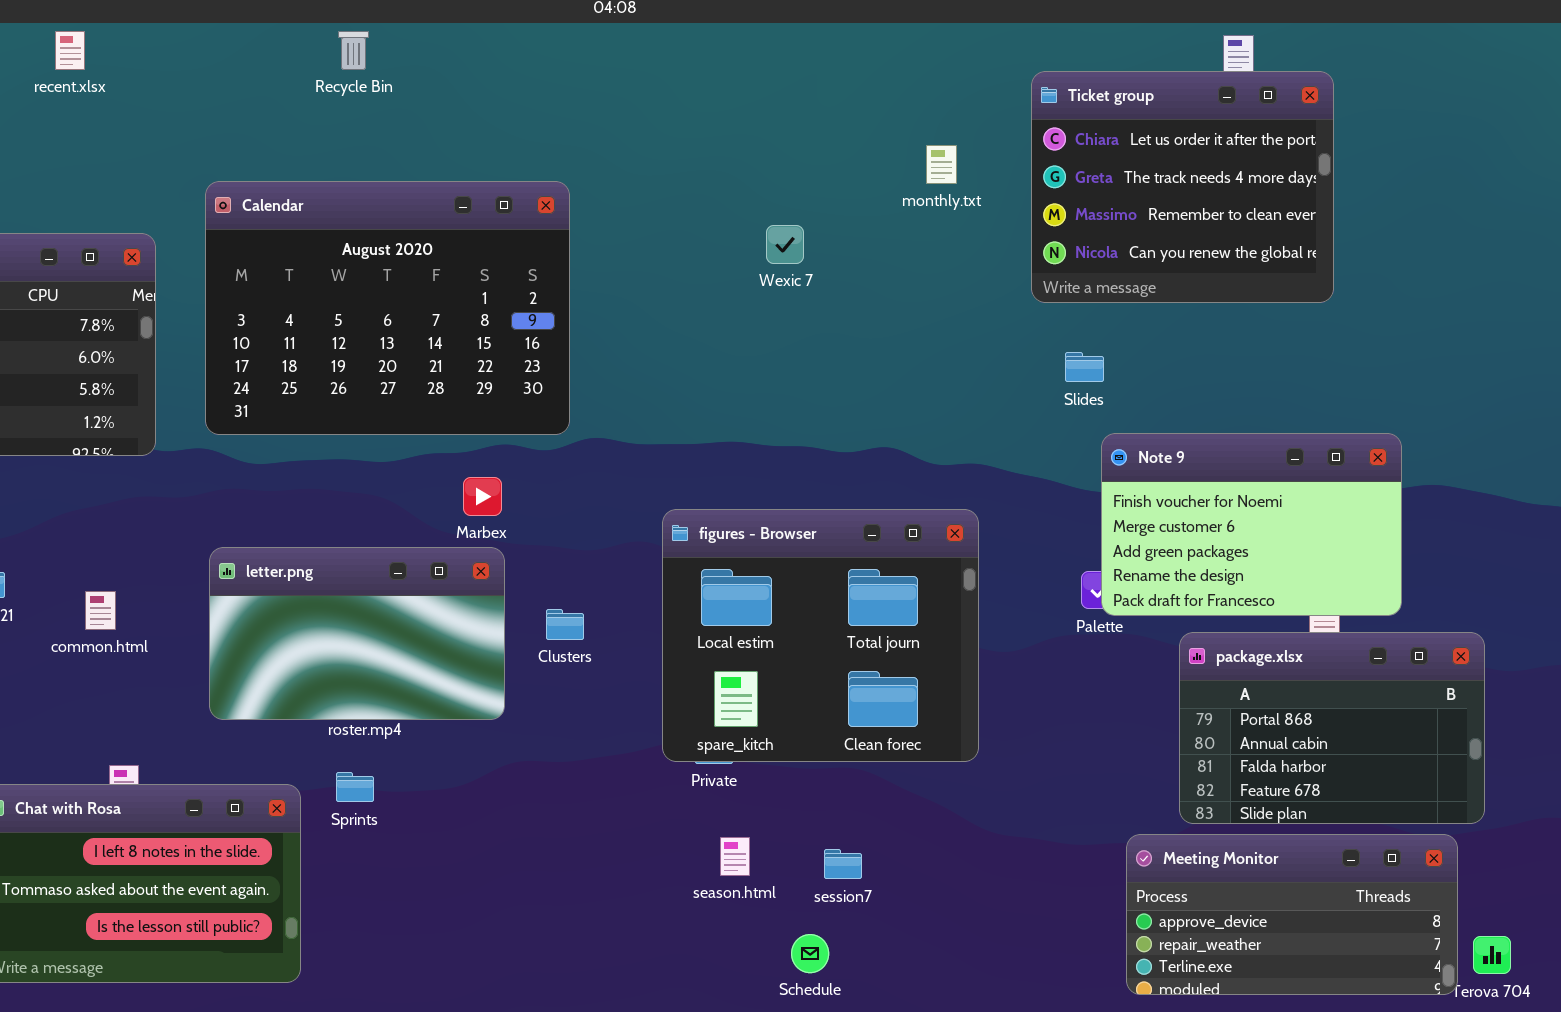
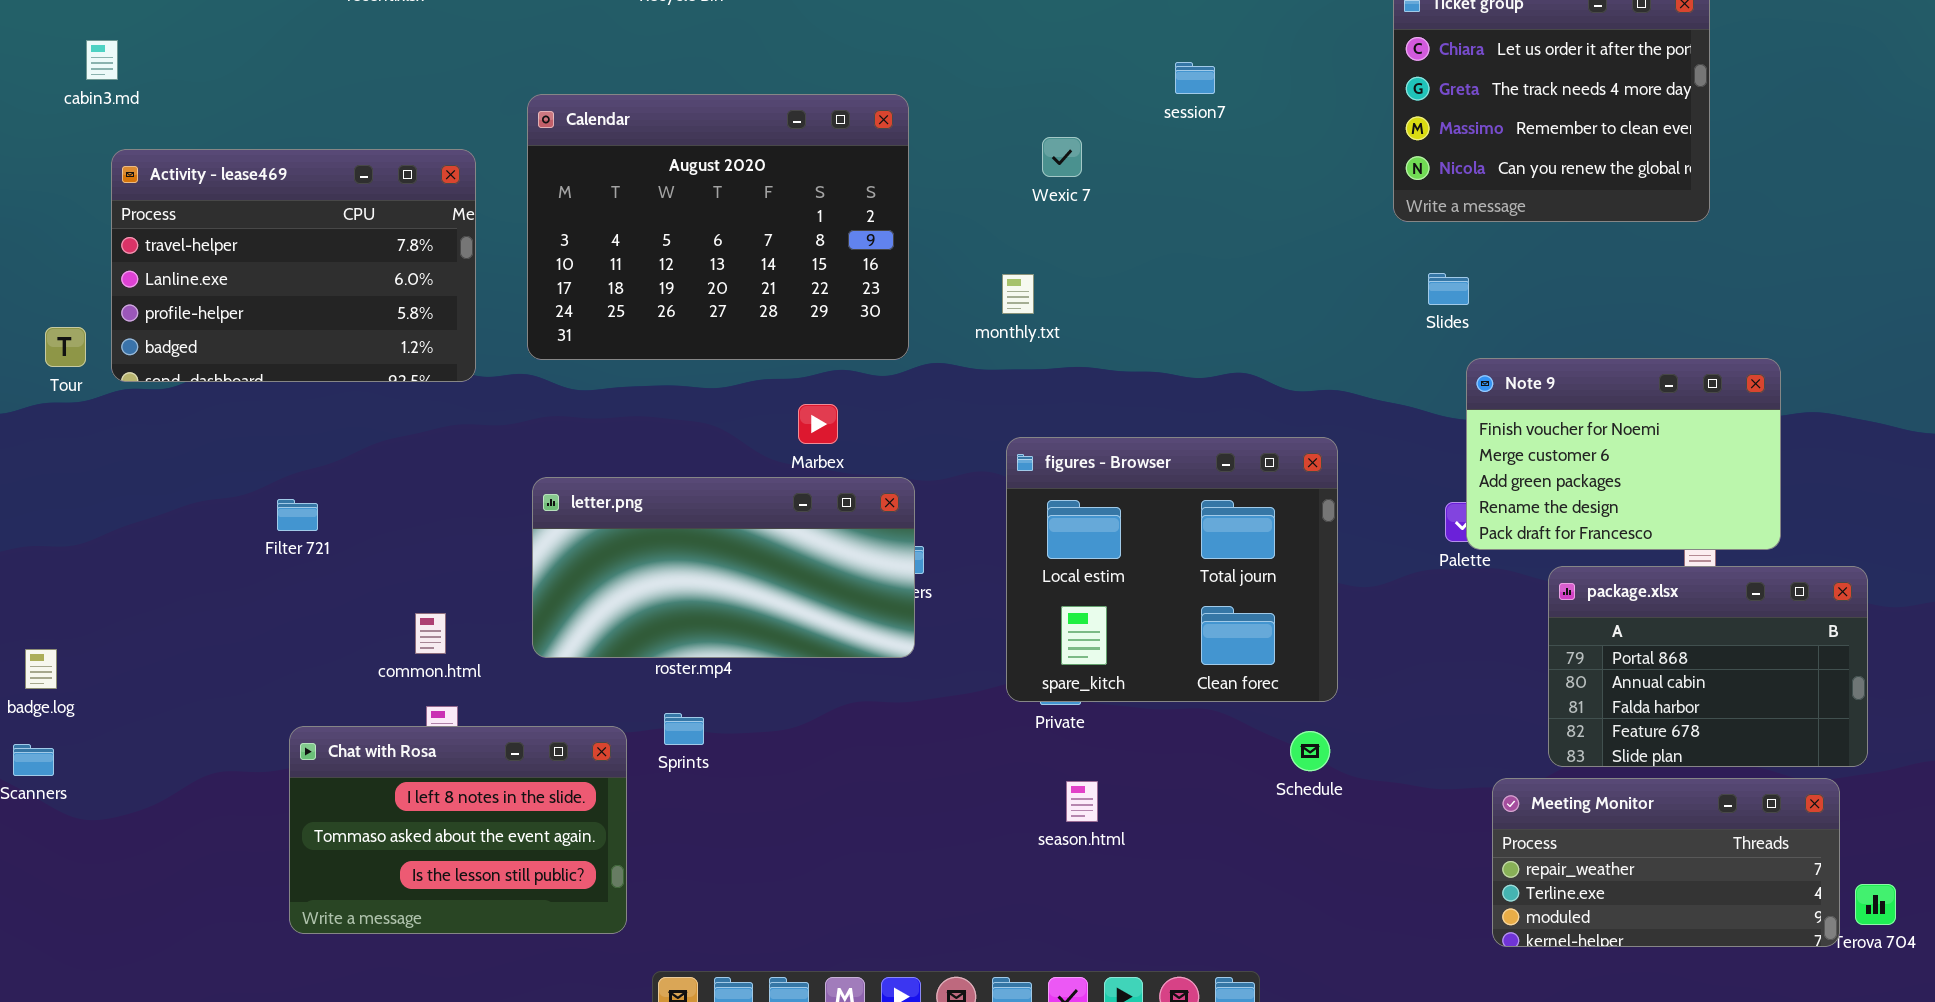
monthly.txt: [926,145,957,184] -> [1002,274,1034,314], moved
Wexic 7: [766,225,804,264] -> [1042,137,1082,177], moved
letter.png: [209,547,505,720] -> [532,477,915,658], resized
common.html: [85,591,116,630] -> [415,613,446,654], moved
Meeting Monitor: [1126,834,1458,995] -> [1492,778,1840,947], scrolled down 1 row
session7: [824,849,862,879] -> [1175,62,1215,94], moved
Schedule: [791,934,829,973] -> [1290,731,1330,771], moved

